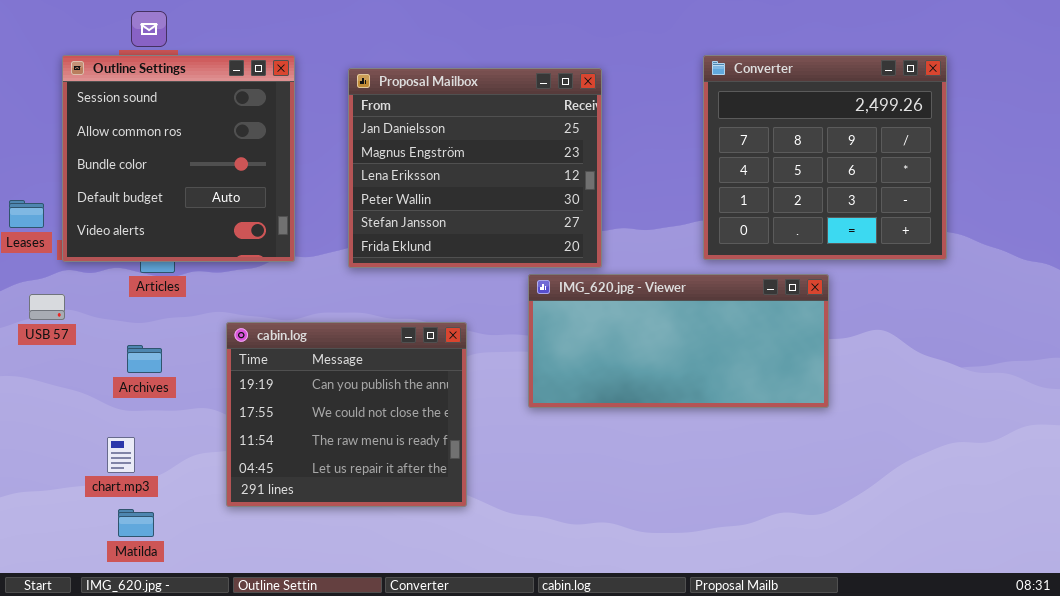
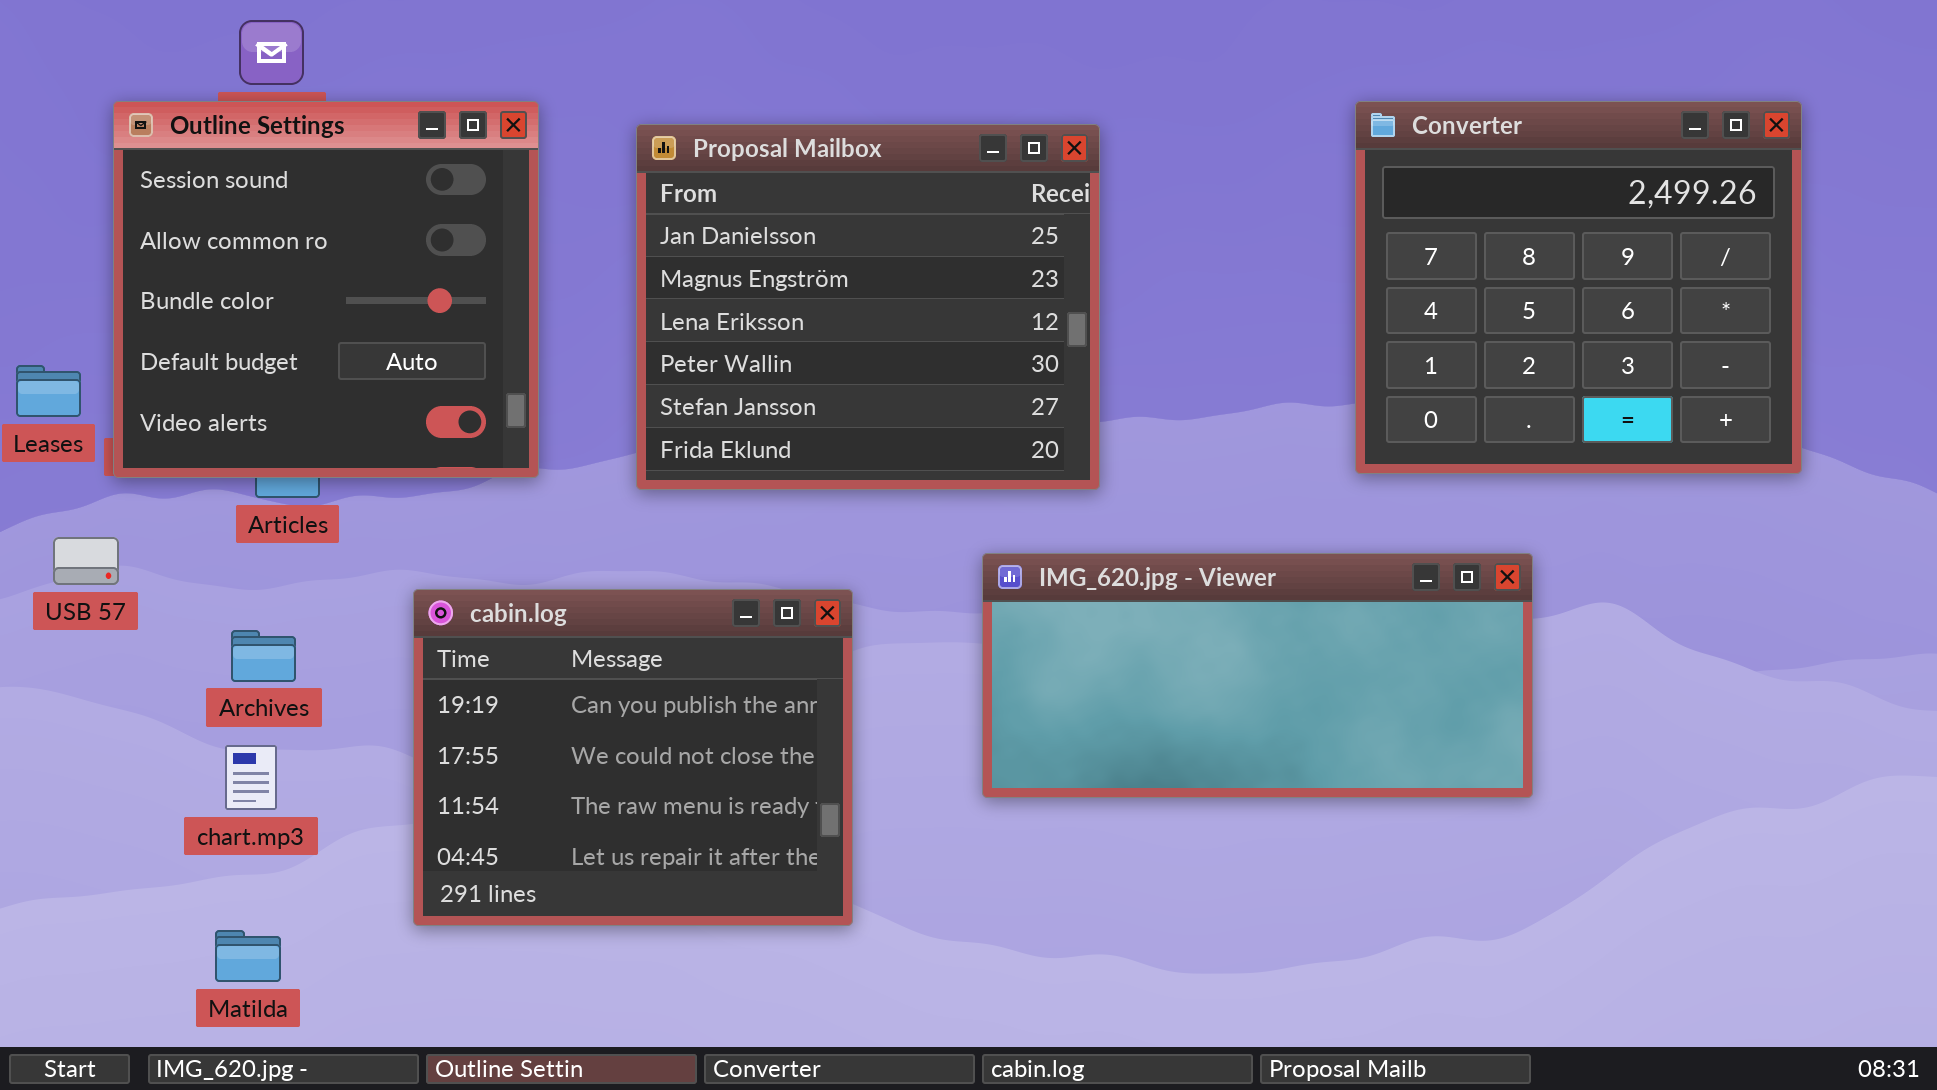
Converter: [703,55,947,260] -> [1355,101,1802,474], moved
IMG_620.jpg - Viewer: [528,274,829,408] -> [982,553,1533,798], moved
chart.mp3: [107,437,135,473] -> [225,745,277,810], moved

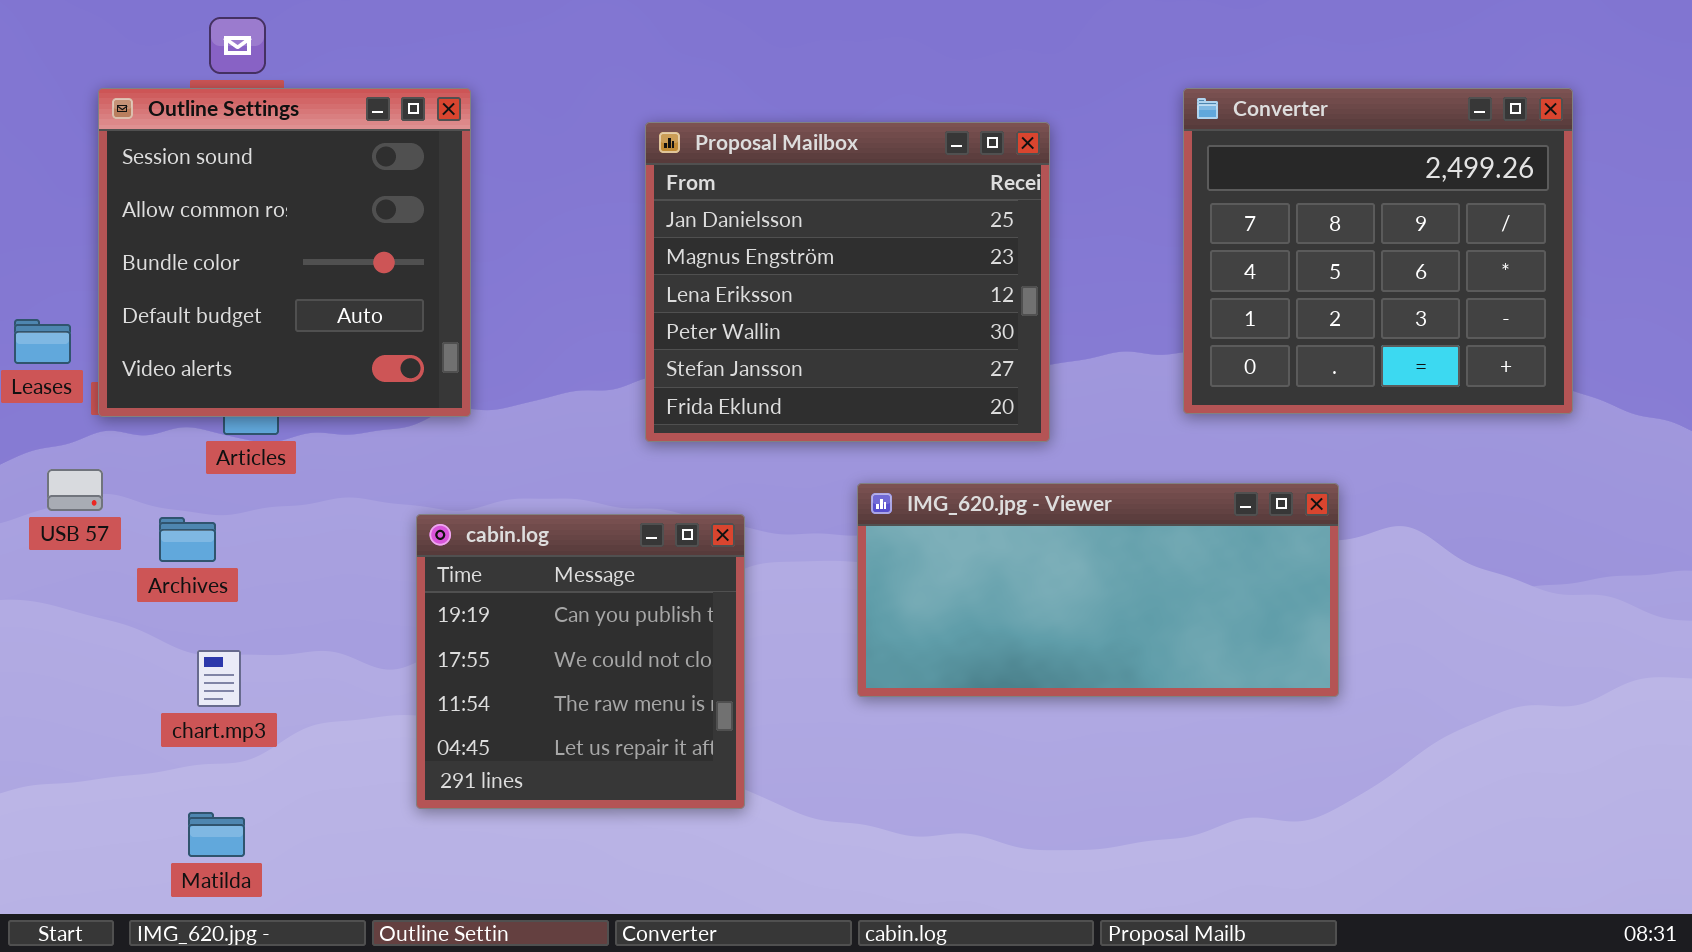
Proposal Mailbox: [636,124,1100,490] -> [645,122,1050,442], moved
cabin.log: [413,589,853,926] -> [416,514,745,809], resized
Archives: [231,630,296,682] -> [159,517,216,562], moved

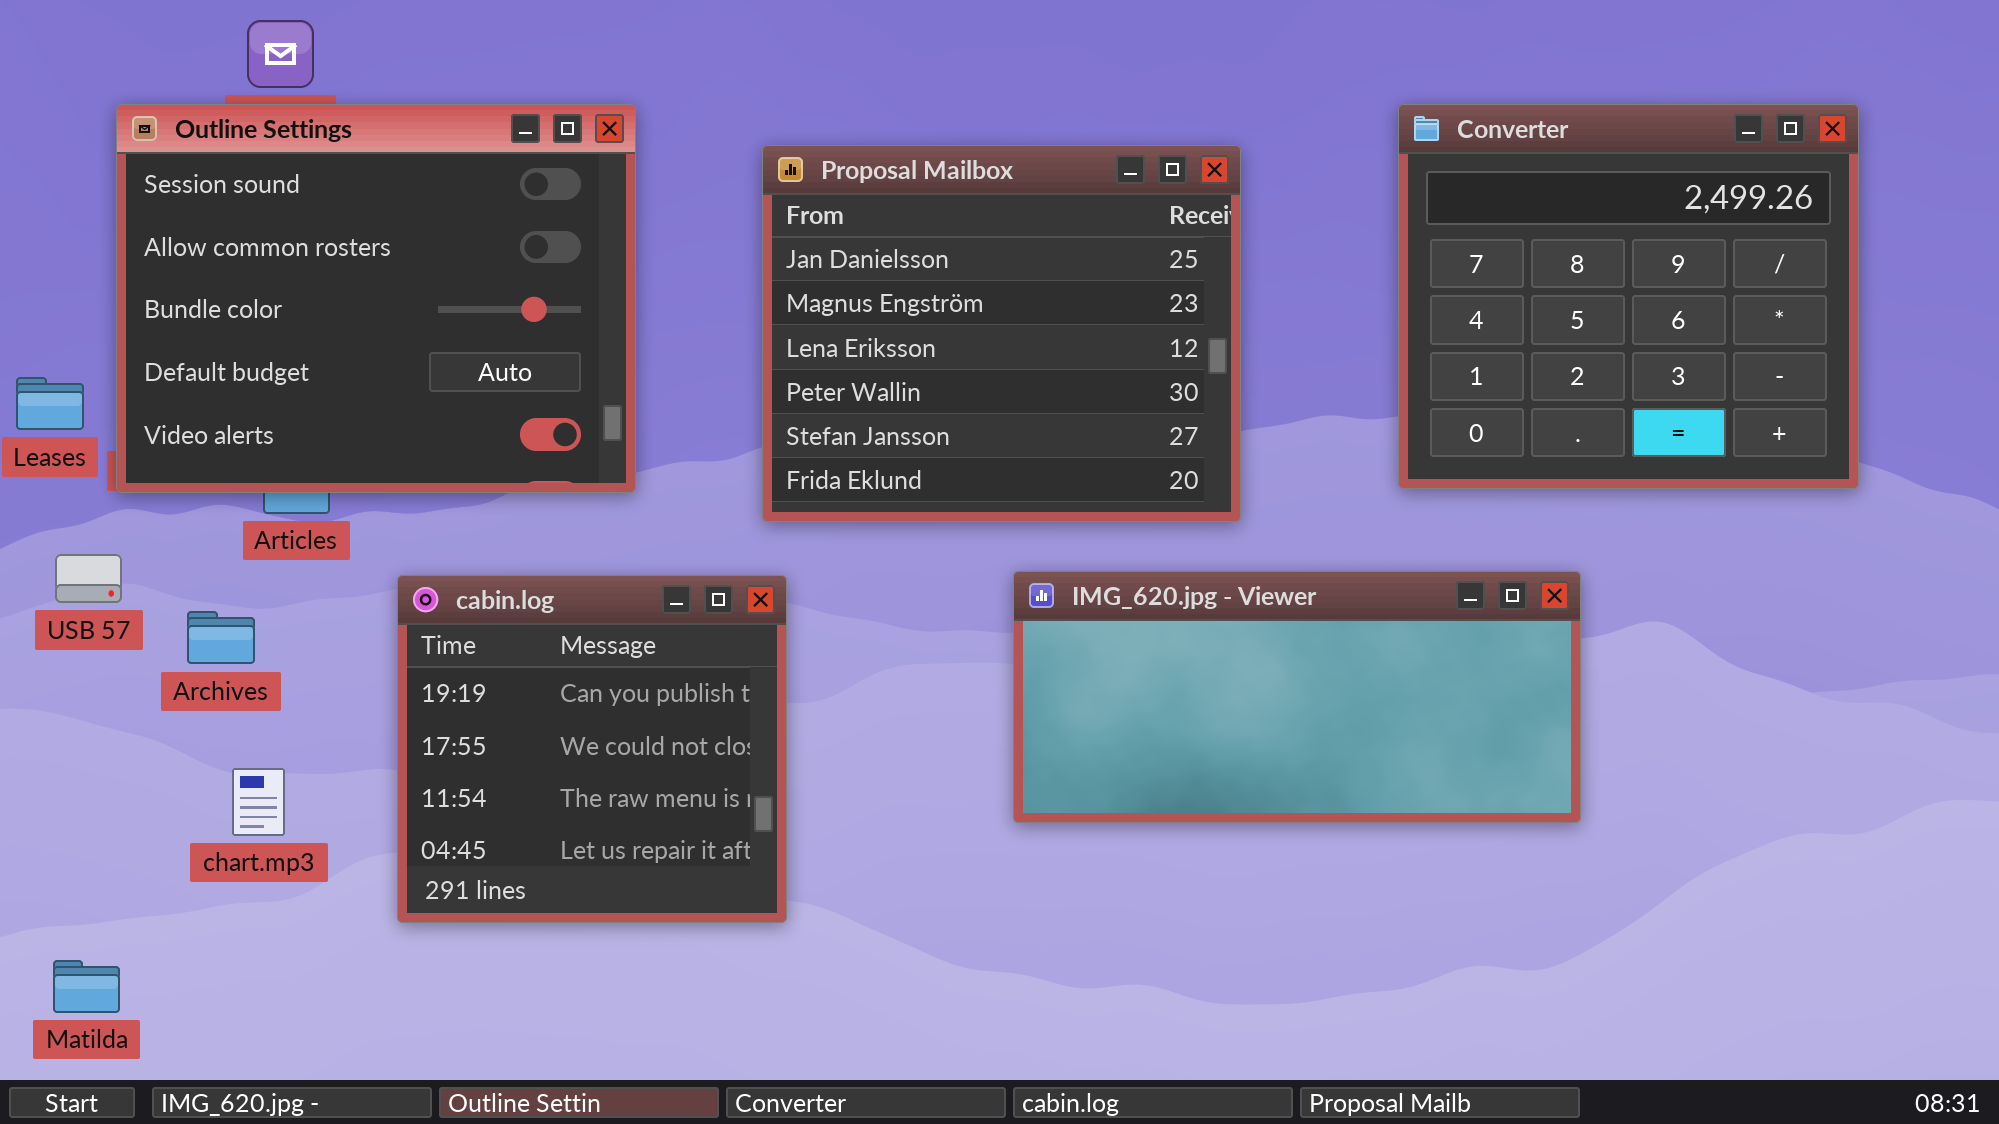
Outline Settings: [98,88,471,417] -> [116,104,636,493], resized
cabin.log: [416,514,745,809] -> [397,575,787,923], moved
Matilda: [188,812,245,857] -> [53,960,120,1013], moved

